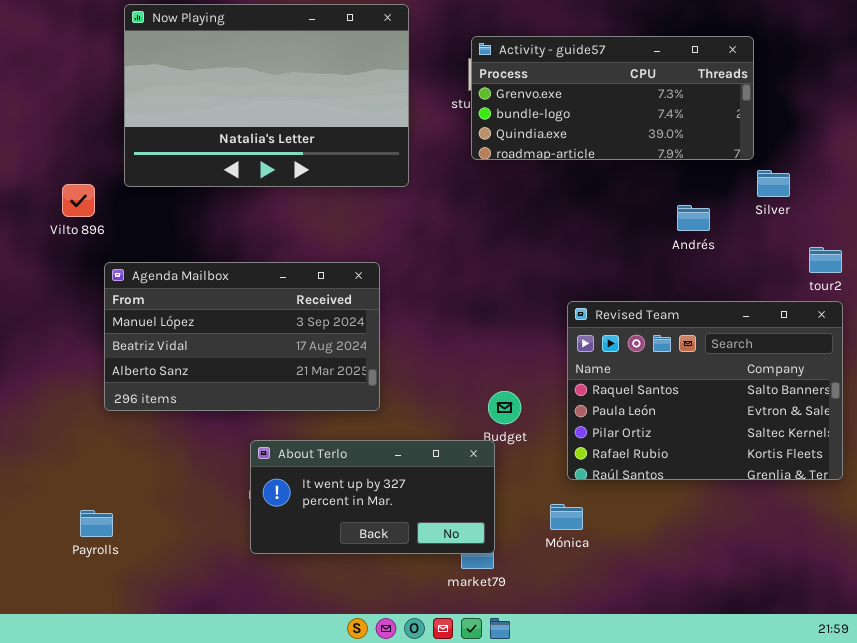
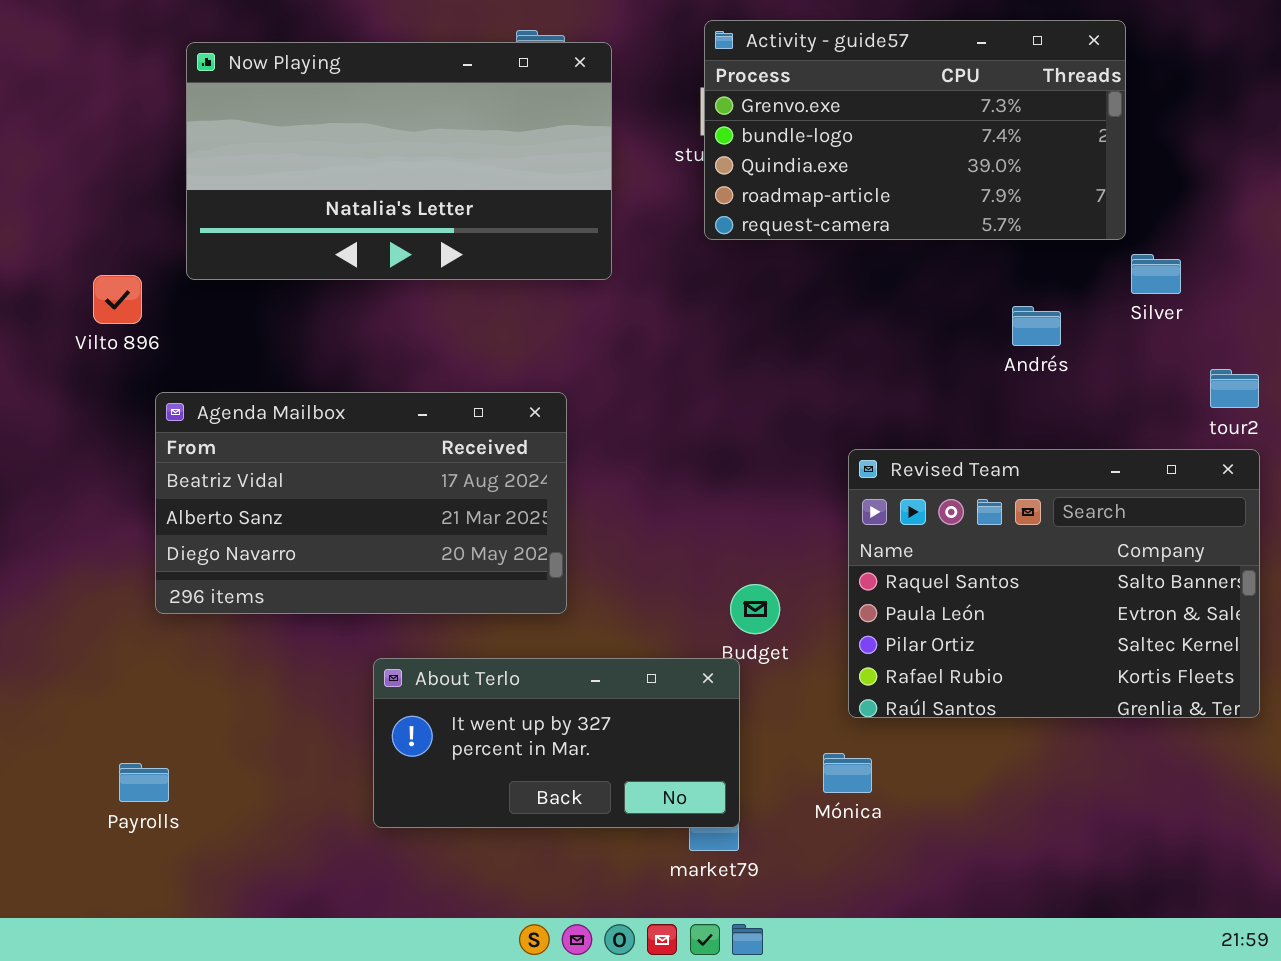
Now Playing: [124,4,409,187] -> [186,42,612,280], resized
Activity - guide57: [471,36,754,160] -> [704,20,1126,240], resized
Agenda Mailbox: [104,262,380,411] -> [155,392,567,614], scrolled down 1 row

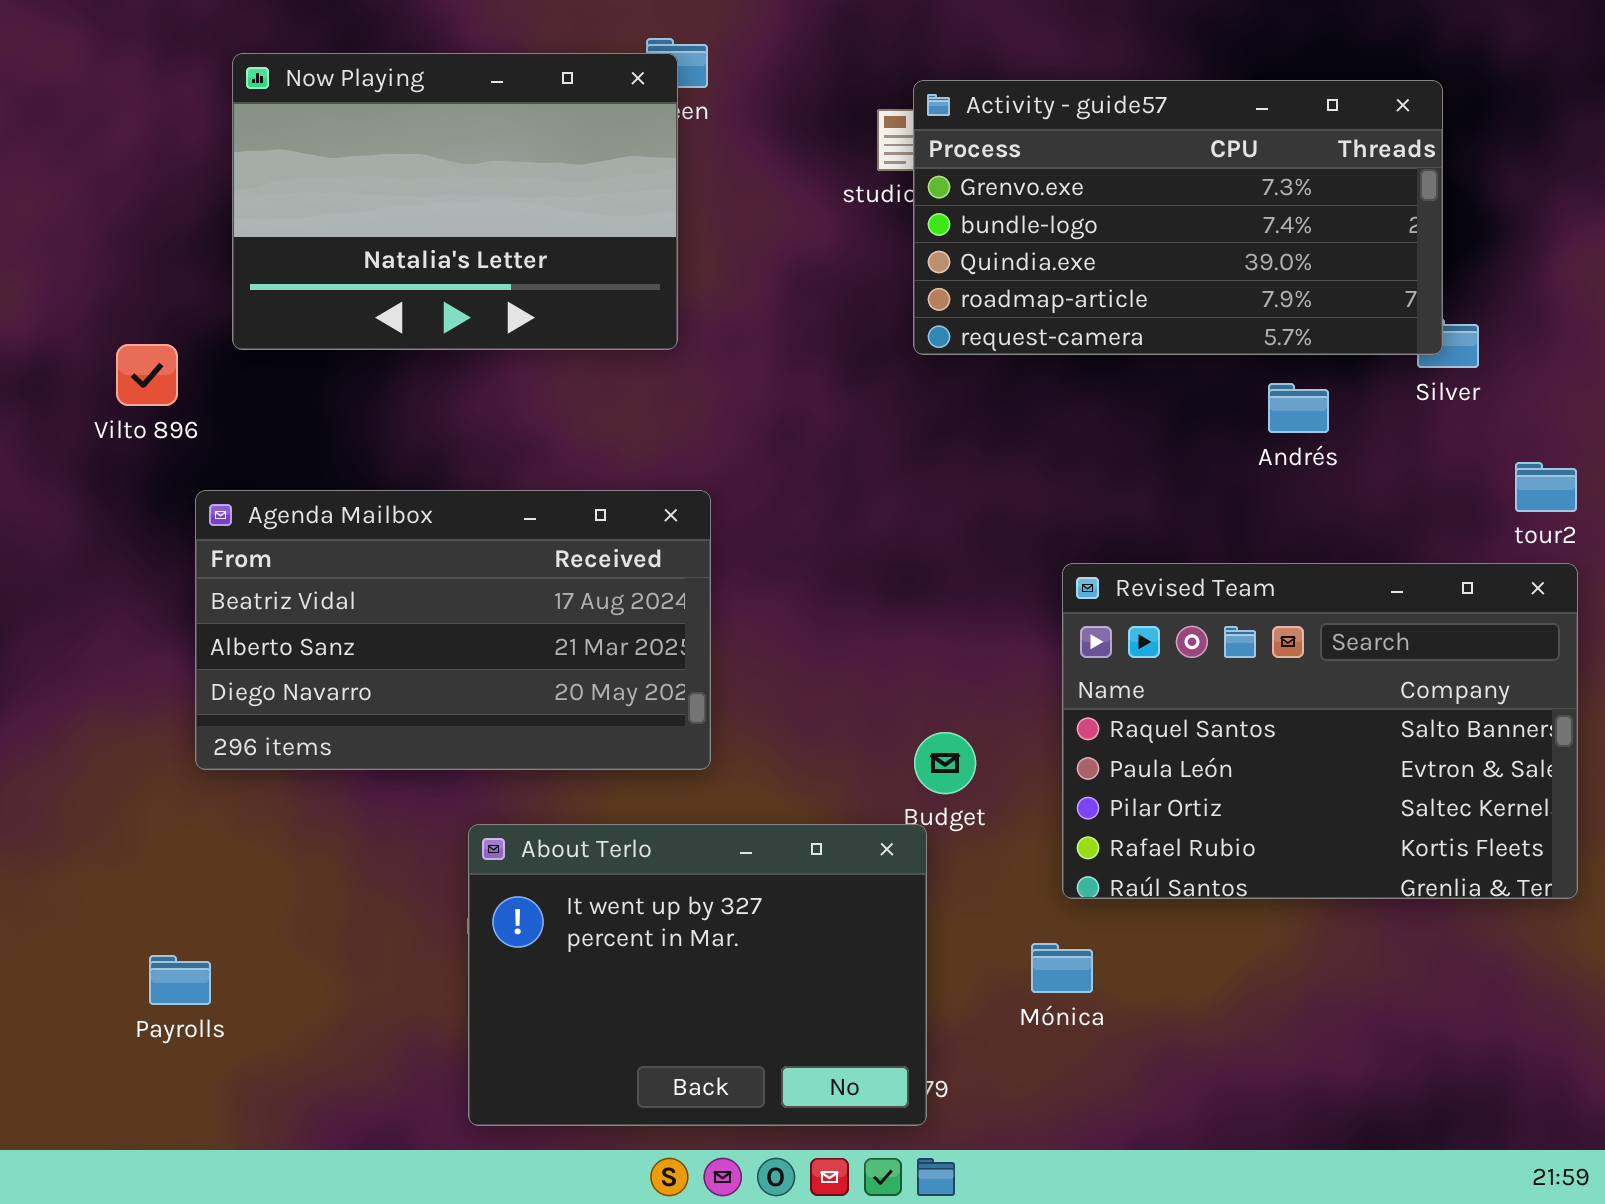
Activity - guide57: [704,20,1126,240] -> [913,80,1443,355], moved
Now Playing: [186,42,612,280] -> [232,53,678,350], resized
About Terlo: [373,658,740,828] -> [468,824,927,1126], resized

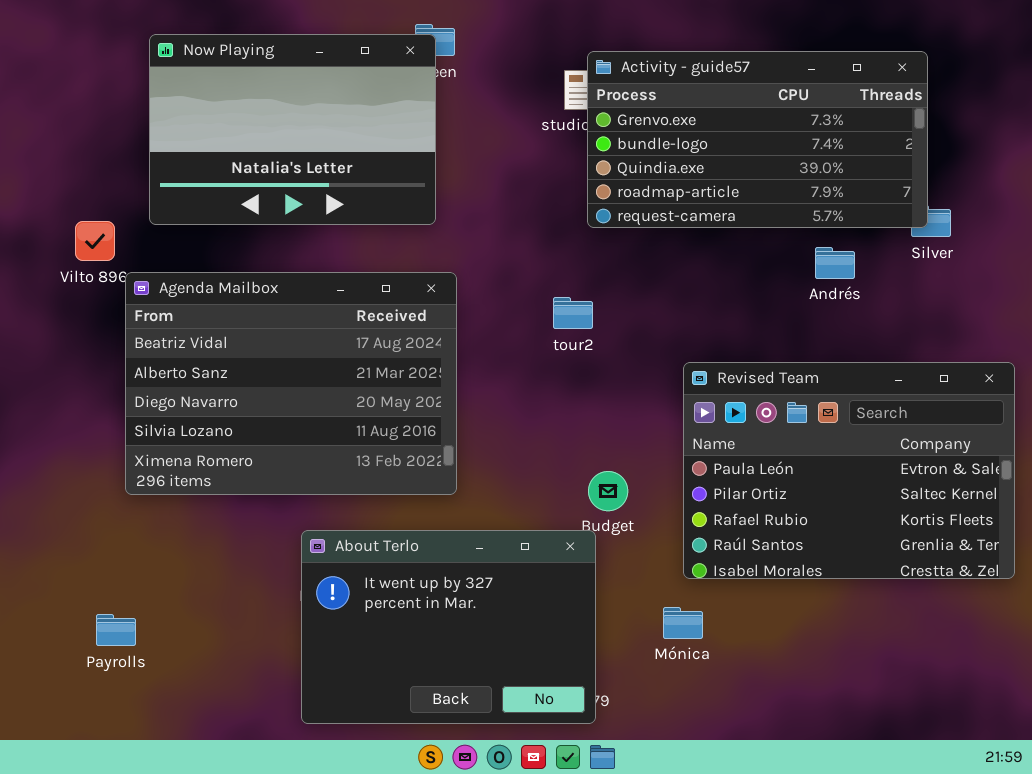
tour2: [1515,462,1577,512] -> [553,297,593,329], moved
Agenda Mailbox: [195,490,711,770] -> [125,272,457,495], resized
Revised Team: [1062,563,1578,899] -> [683,362,1015,579], scrolled down 1 row

